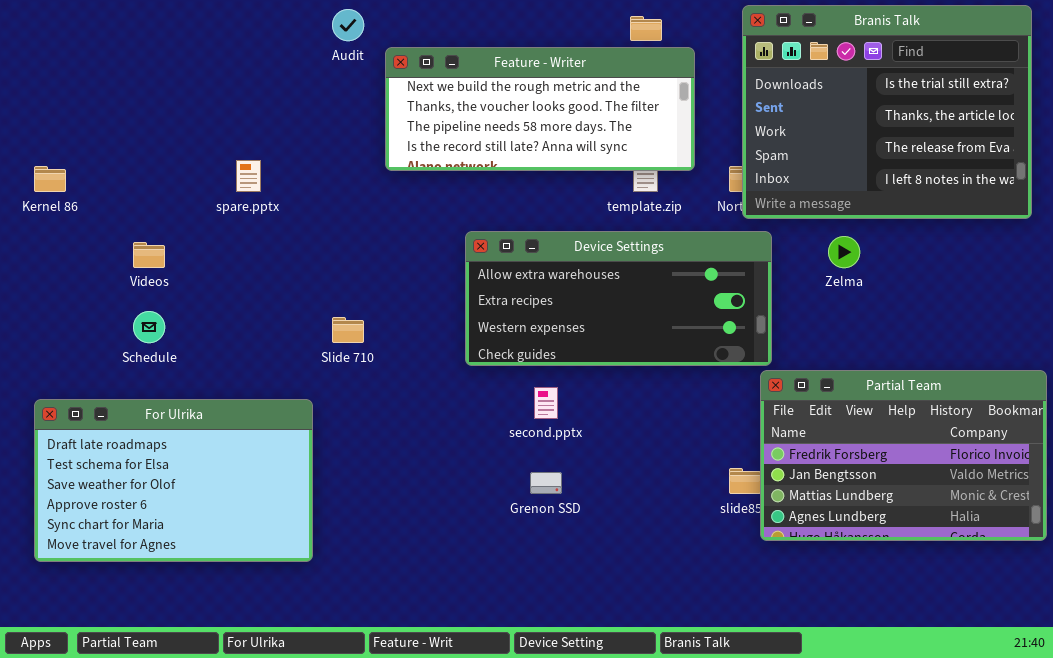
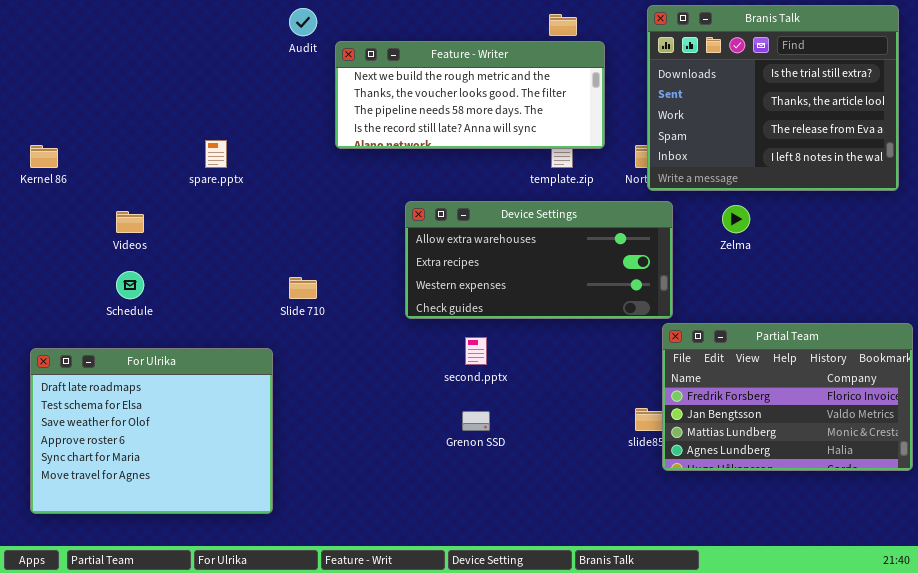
For Ulrika: [34,399,313,562] -> [30,348,273,514], resized

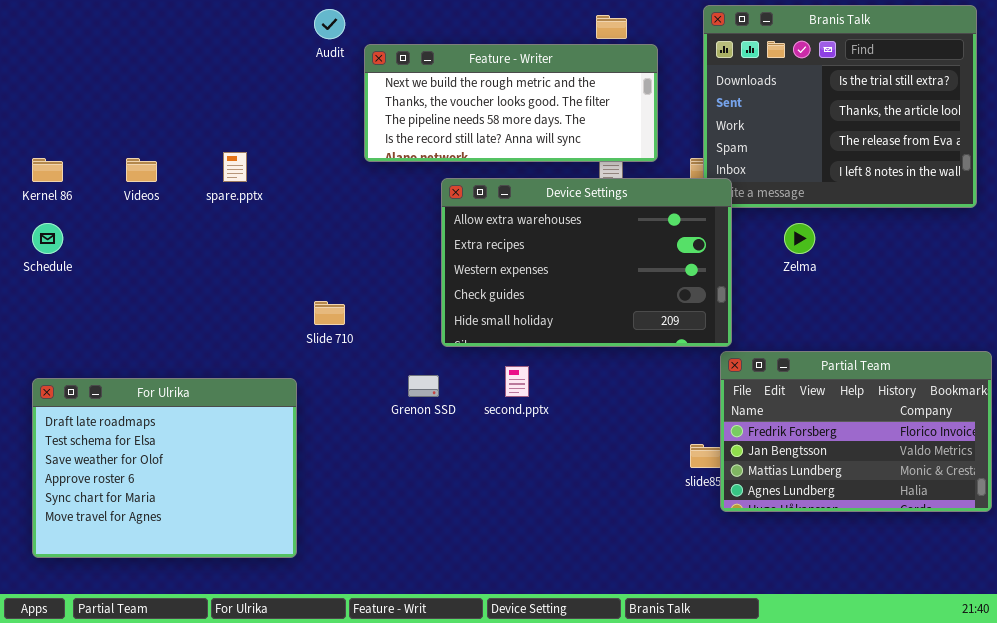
Device Settings: [405,201,673,319] -> [441,178,732,347], resized
Videos: [116,211,144,233] -> [126,158,157,182], moved
Schedule: [116,271,144,299] -> [32,223,63,254], moved
Grenon SSD: [462,411,490,431] -> [408,375,439,397], moved

